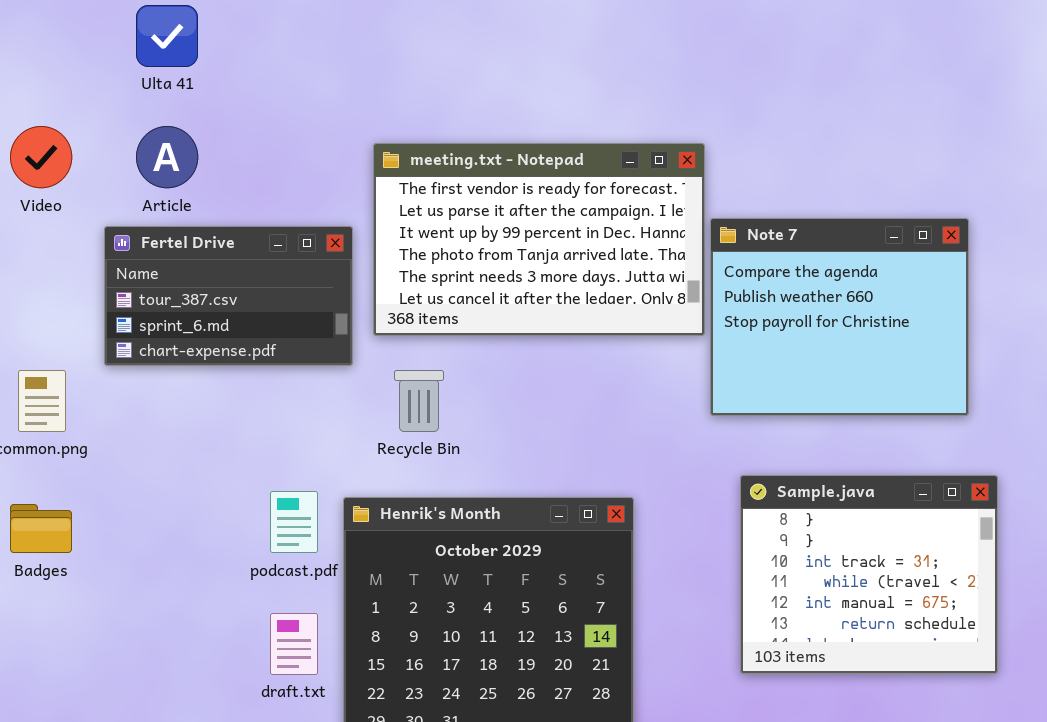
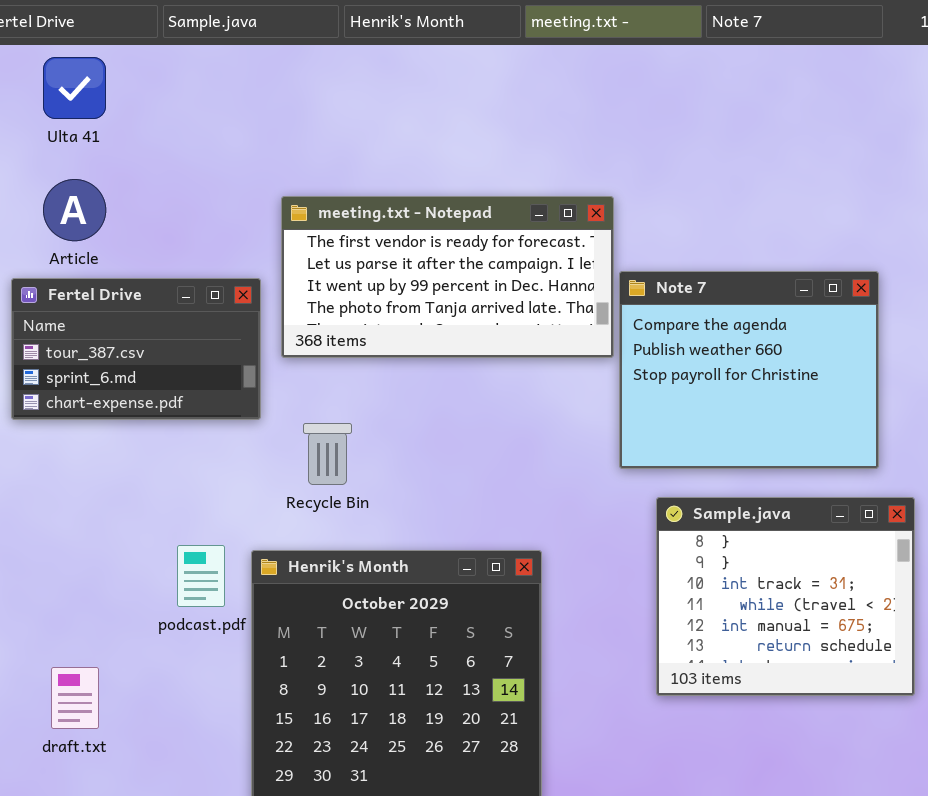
meeting.txt - Notepad: [373,143,705,336] -> [281,196,614,358], resized
Sample.java: [740,475,998,674] -> [656,497,915,696], moved
draft.txt: [270,613,318,675] -> [51,667,99,729], moved

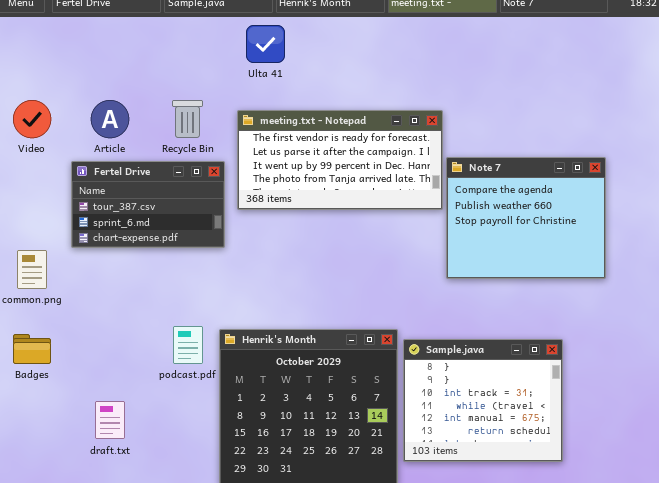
Ulta 41: [43,57,106,119] -> [246,25,285,63], moved
Recycle Bin: [303,423,352,485] -> [172,100,203,138], moved
Sample.java: [656,497,915,696] -> [403,339,563,462], moved

